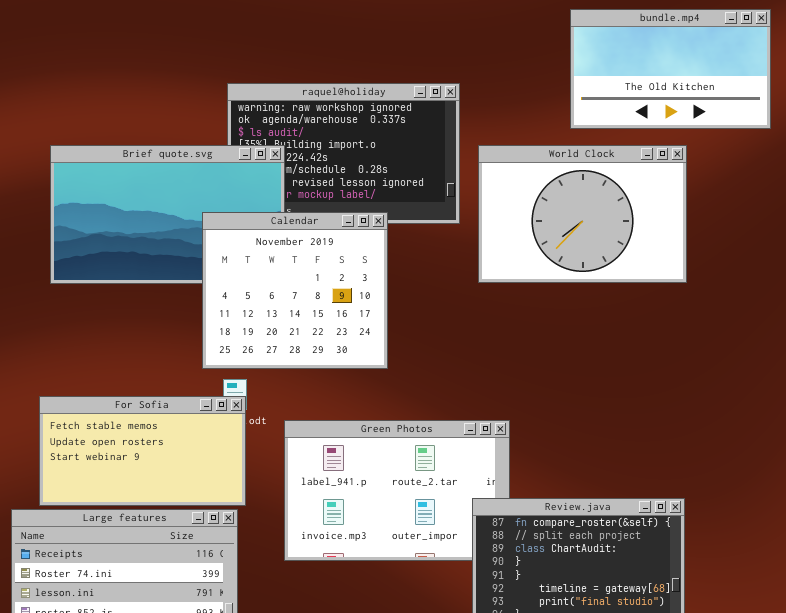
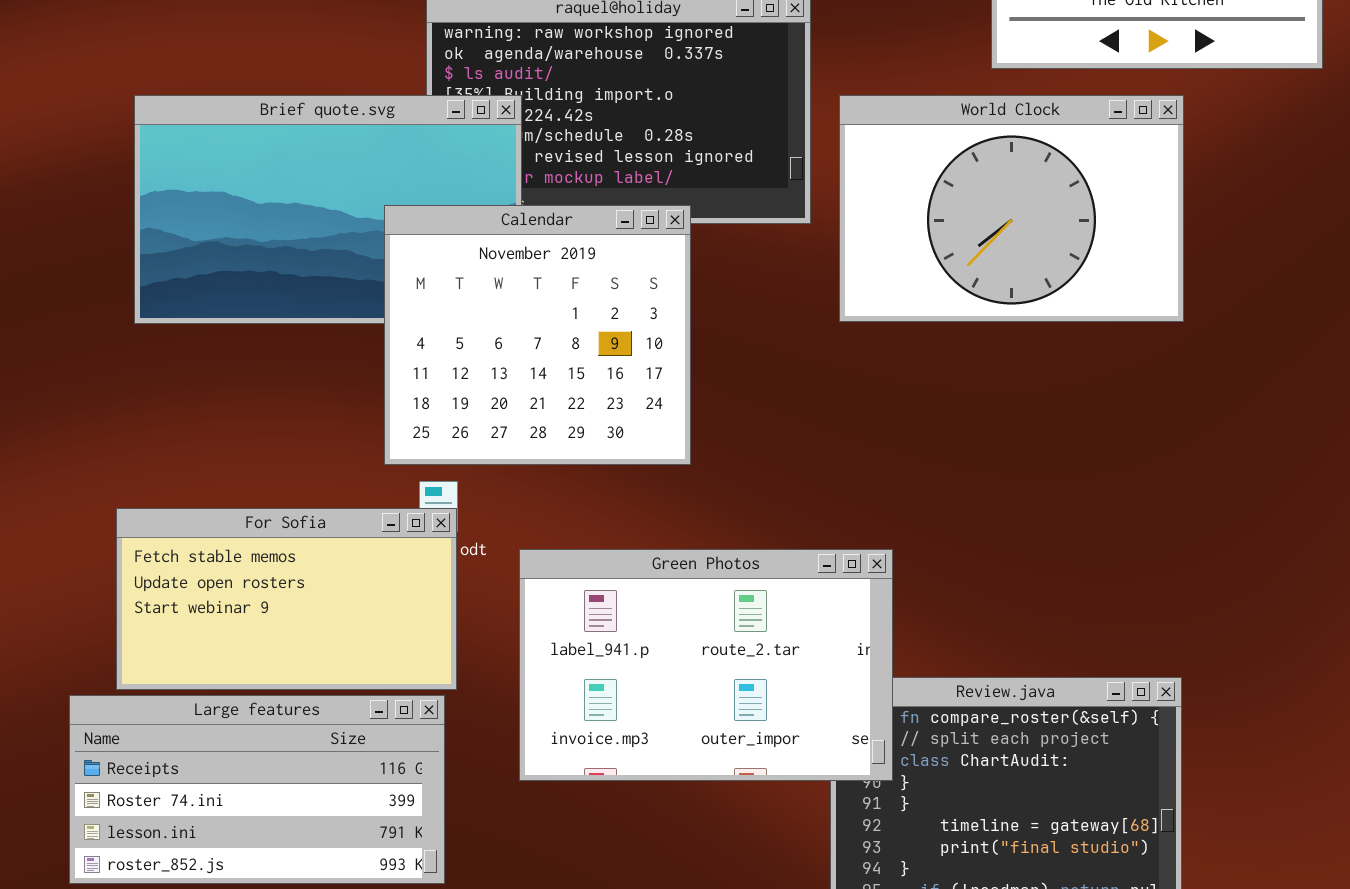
Green Photos: [284,420,510,561] -> [519,549,893,781], raised

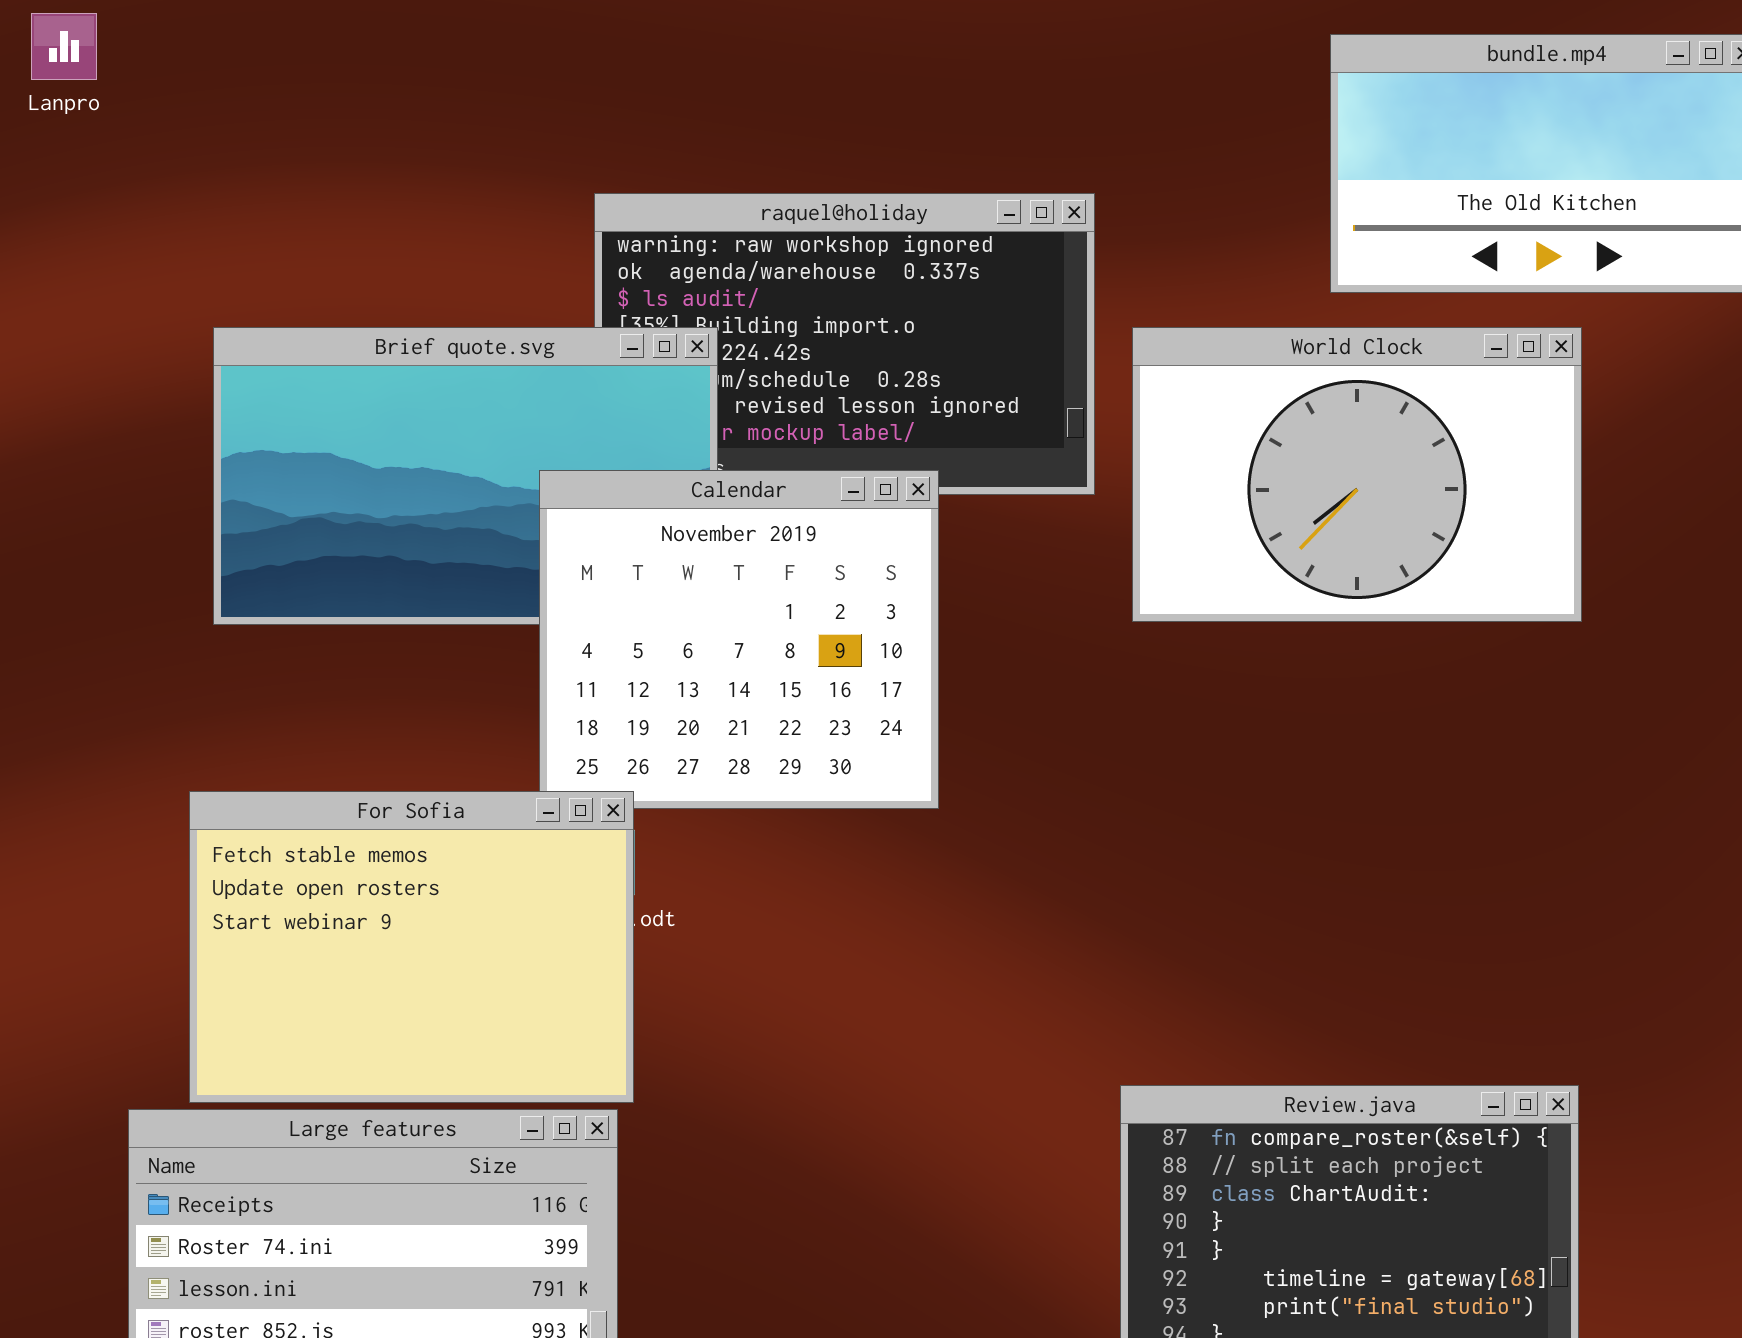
For Sofia: [116,508,457,690] -> [189,791,634,1103], resized
Green Photos: [519,549,893,781] -> none, closed

